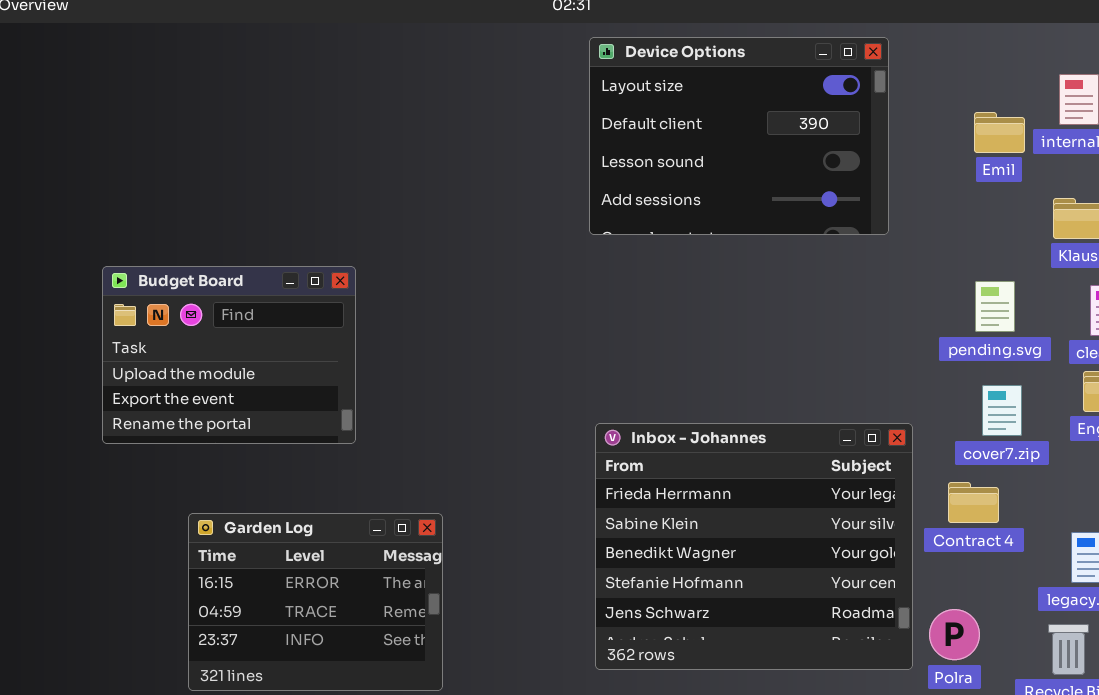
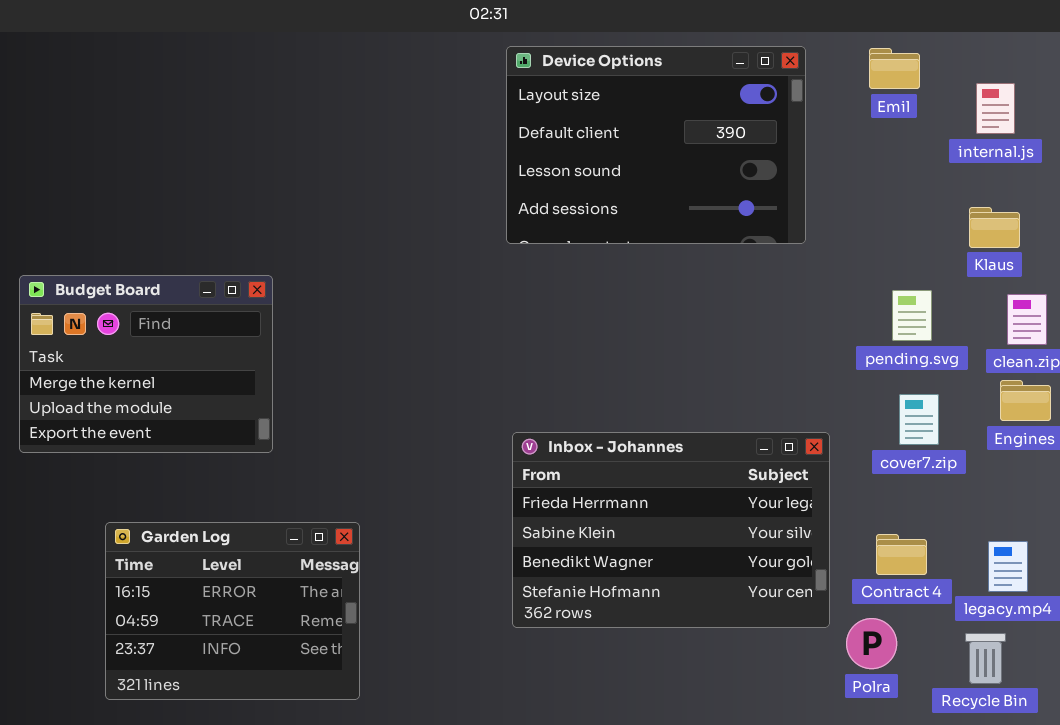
Emil: [974,112,1025,153] -> [869,48,920,89], moved
Budget Board: [102,266,356,444] -> [19,275,273,453], scrolled up 1 row
Inbox - Johannes: [595,423,913,670] -> [512,432,830,628], resized
Contract 4: [948,482,999,523] -> [876,534,927,575], moved

